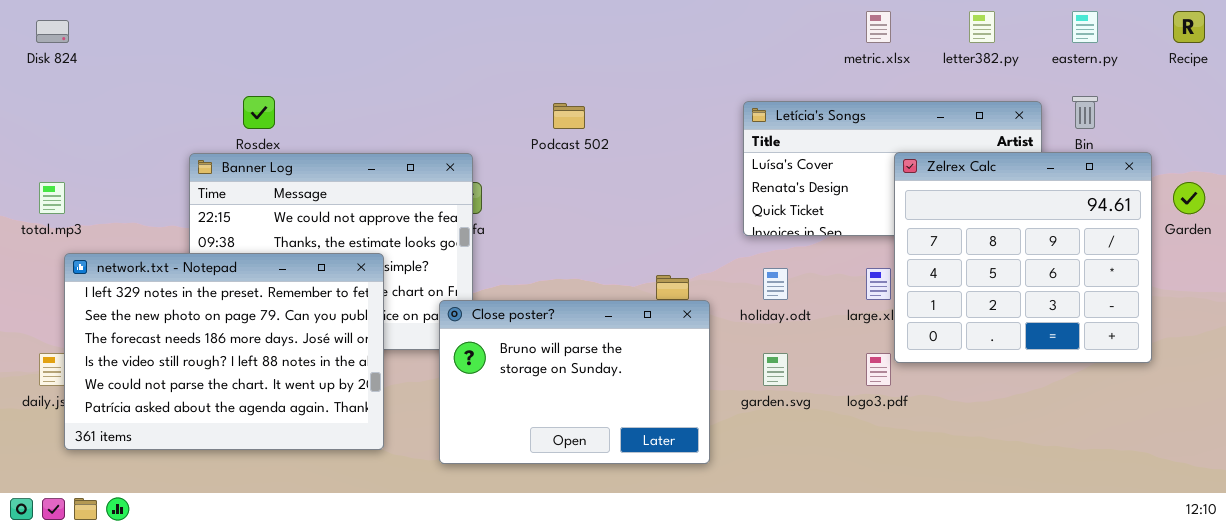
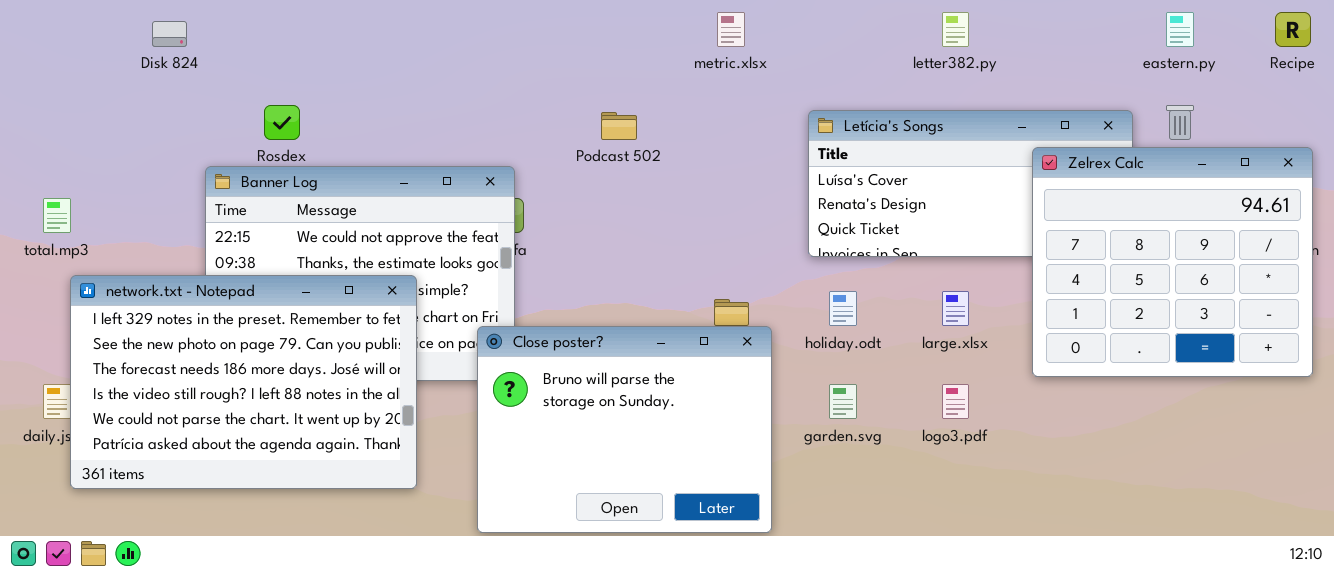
metric.xlsx: [866,11,891,43] -> [717,12,745,47], moved
letter382.py: [969,11,995,43] -> [942,12,969,47], moved
Disk 824: [36,20,69,43] -> [152,21,187,47], moved
Zelrex Calc: [894,152,1152,363] -> [1032,147,1313,377], moved
Close poster?: [439,300,710,464] -> [477,326,772,533], resized

